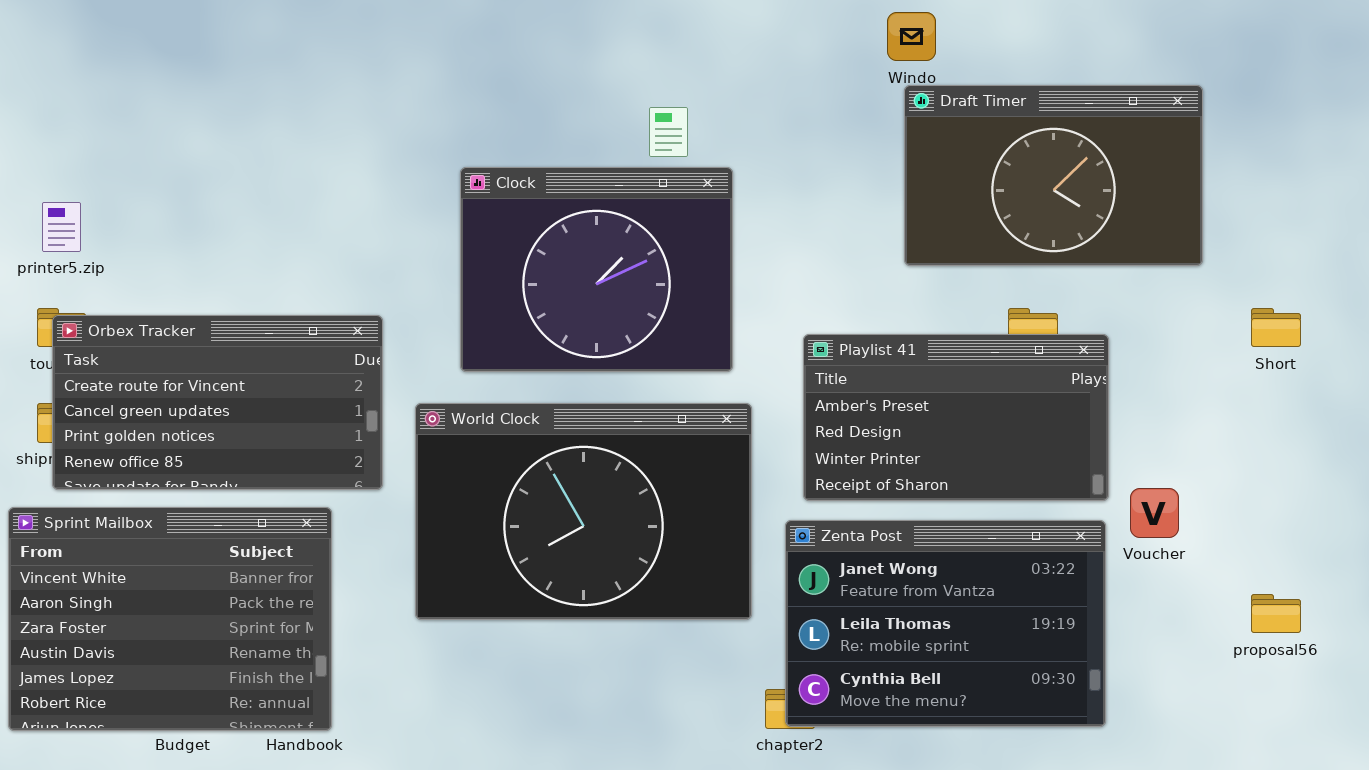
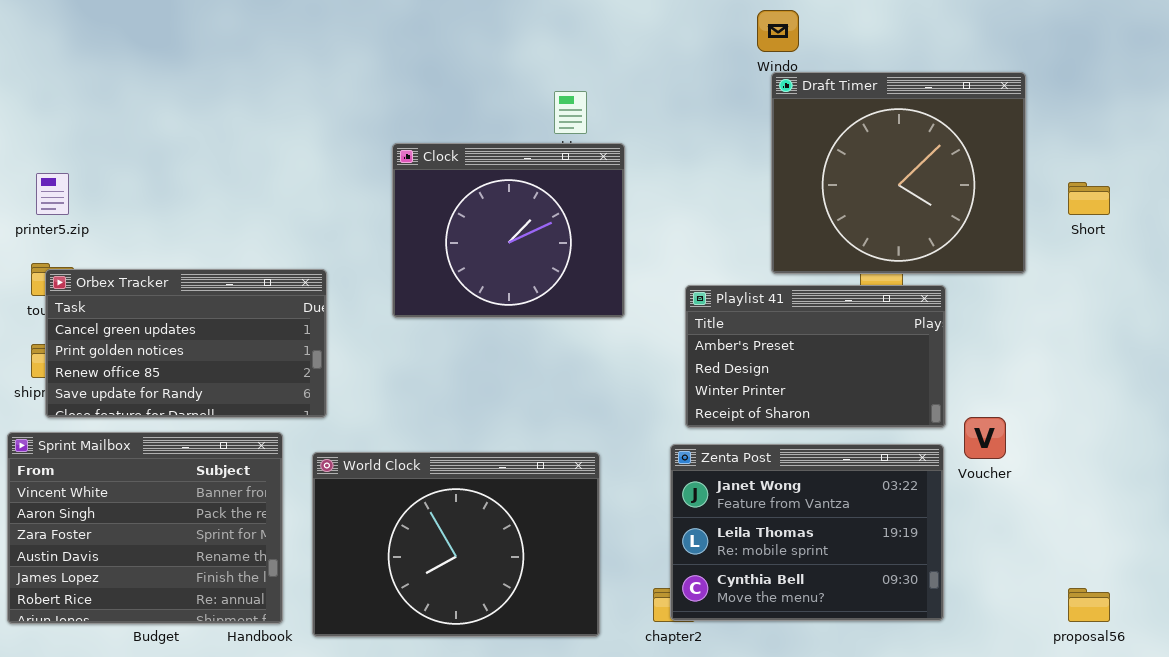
Draft Timer: [904,85,1203,266] -> [771,72,1026,274], resized
Short: [1251,308,1301,347] -> [1068,182,1110,215], moved
Orbex Tracker: [52,315,383,490] -> [45,269,327,418], scrolled down 1 row
World Clock: [415,403,752,620] -> [312,452,600,637], moved
proposal56: [1251,594,1301,633] -> [1068,588,1110,622], moved

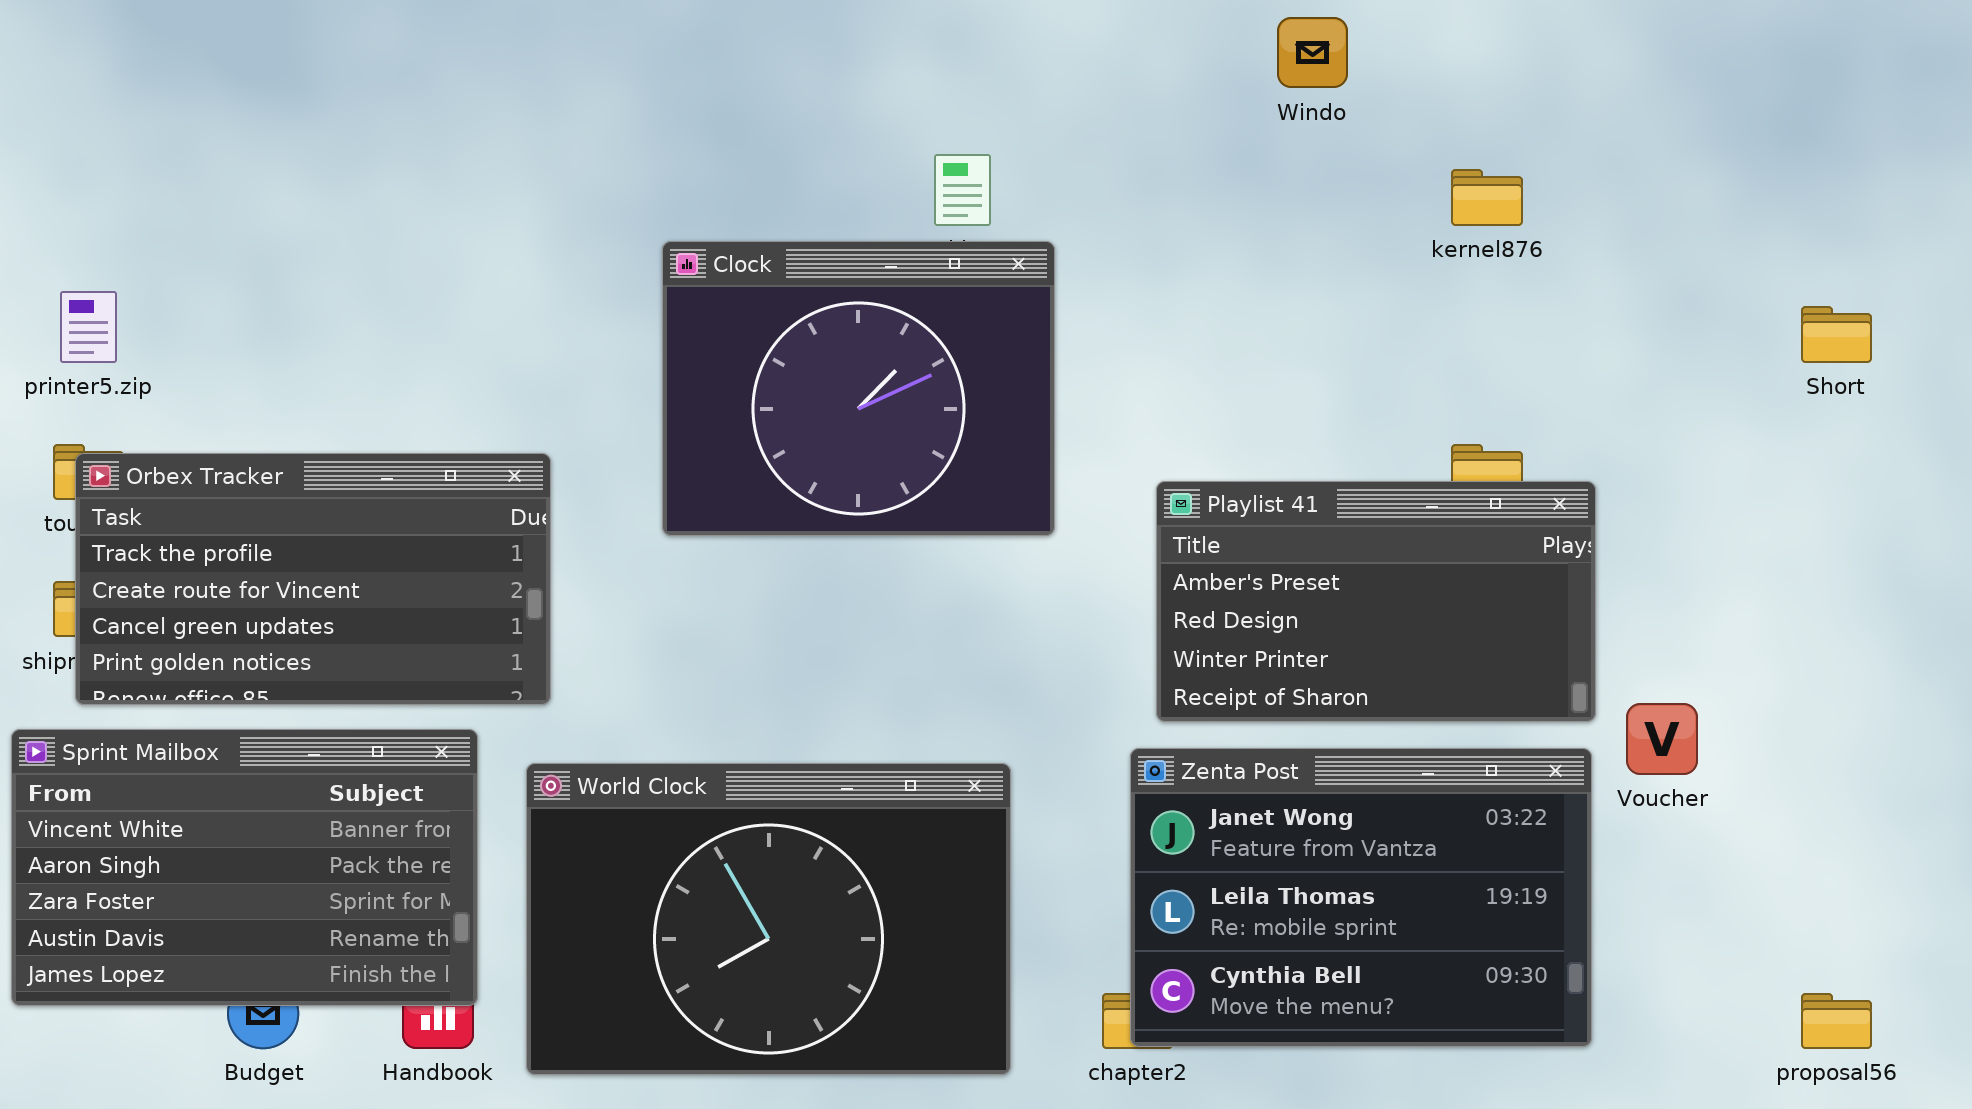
Draft Timer: [771,72,1026,274] -> none, closed
Orbex Tracker: [45,269,327,418] -> [75,453,551,705], scrolled up 2 rows
Sprint Mailbox: [7,432,283,624] -> [11,729,478,1006], resized

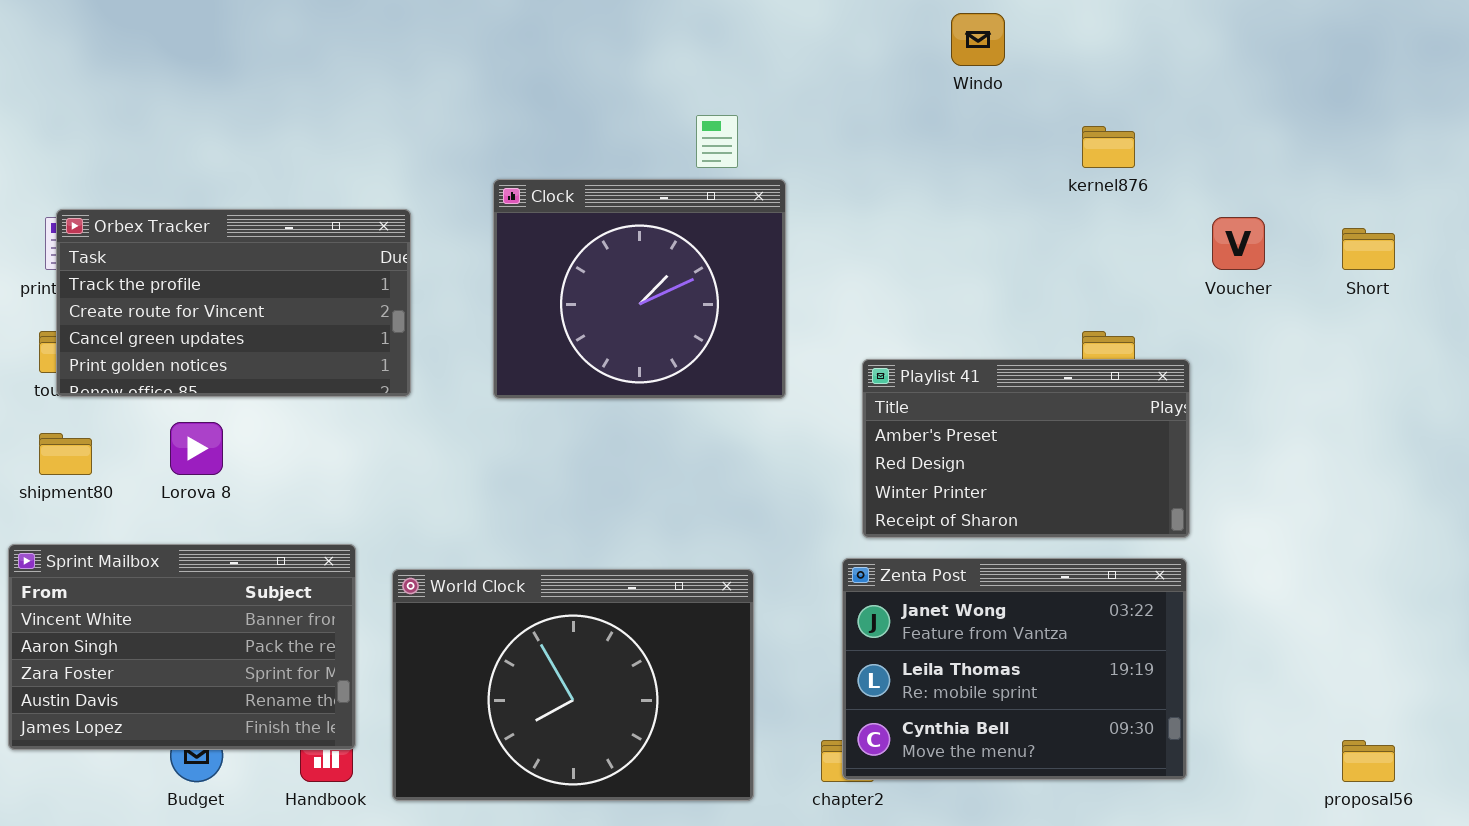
Orbex Tracker: [75,453,551,705] -> [56,209,411,397], moved
Voucher: [1626,703,1698,775] -> [1212,217,1265,270], moved

